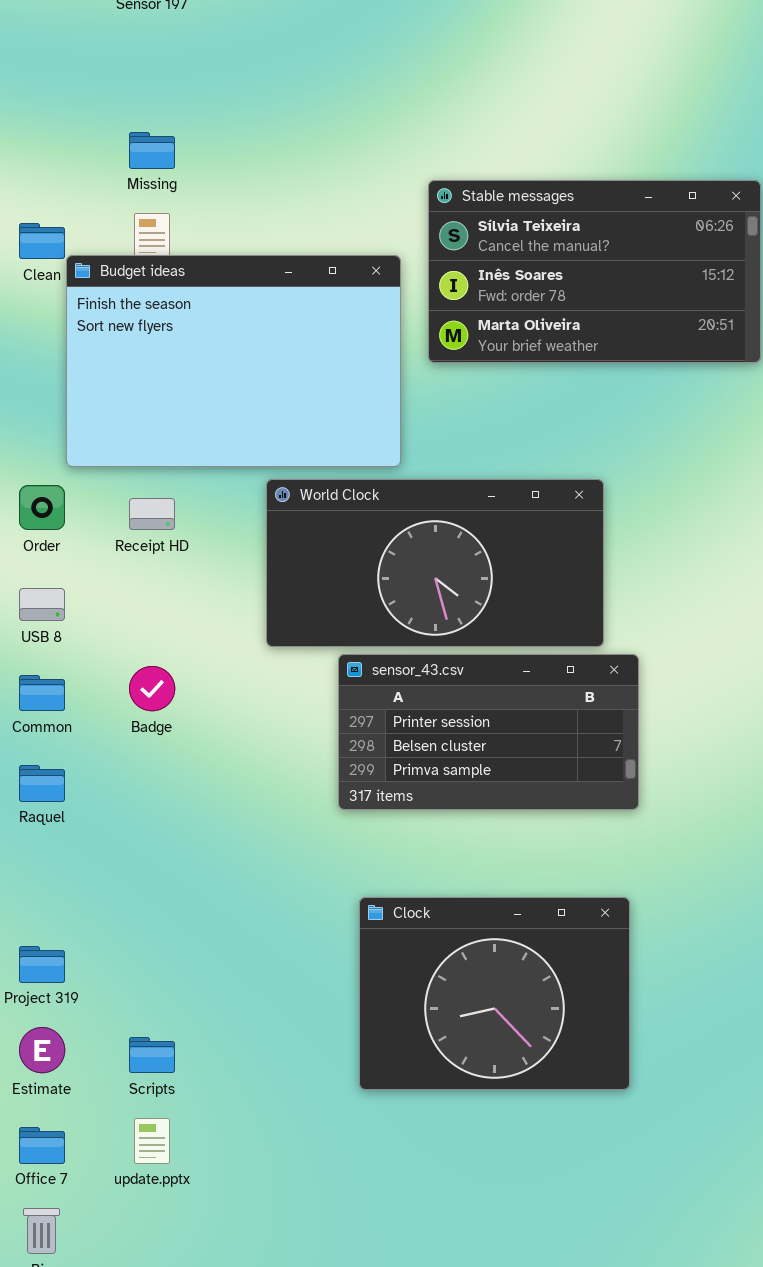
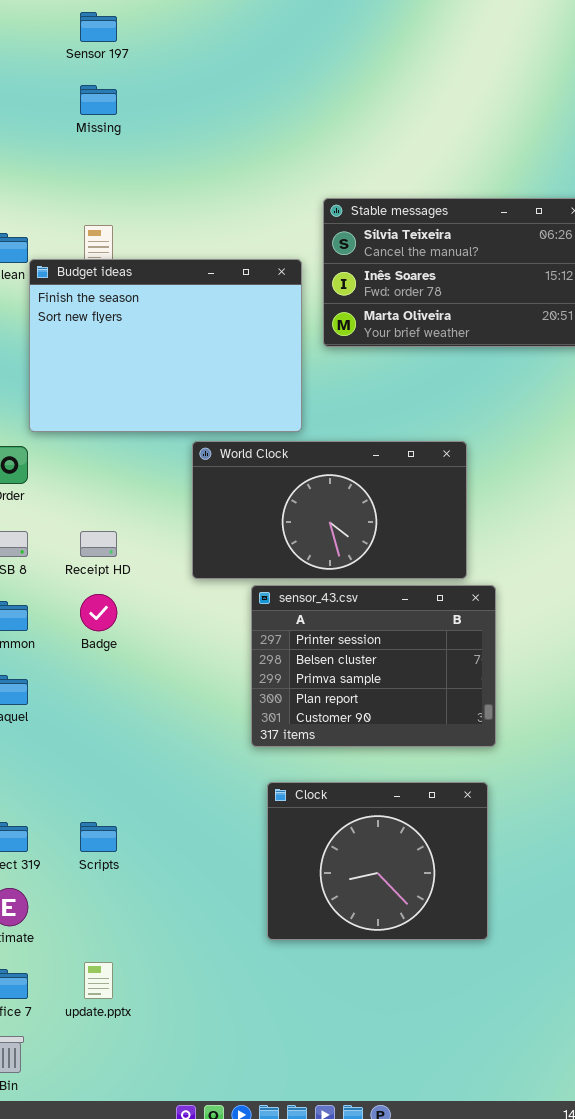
Missing: [129,132,175,169] -> [80,85,117,115], moved
Receipt HD: [129,498,175,530] -> [80,531,117,557], moved
sensor_43.csv: [338,654,639,810] -> [251,585,496,747], resized
Scripts: [129,1037,175,1073] -> [80,822,117,852], moved

